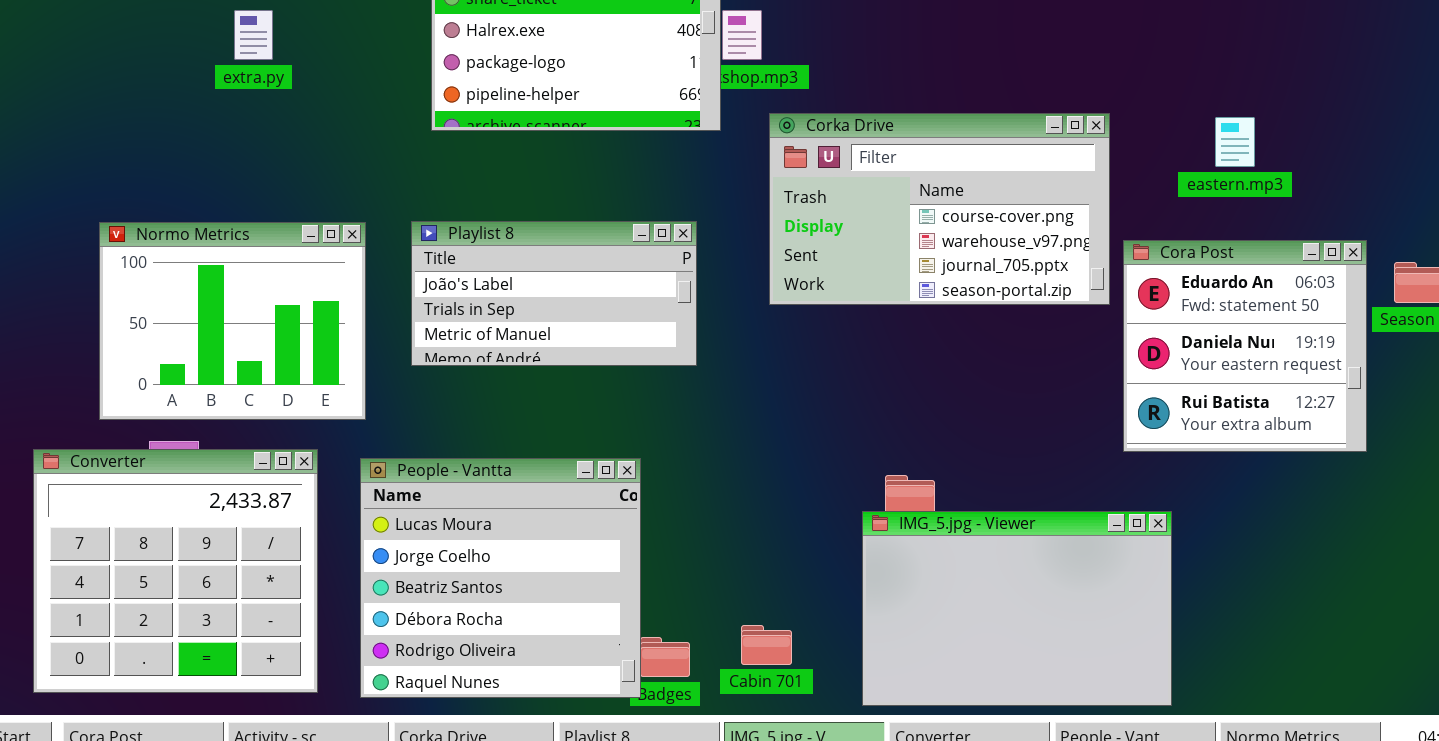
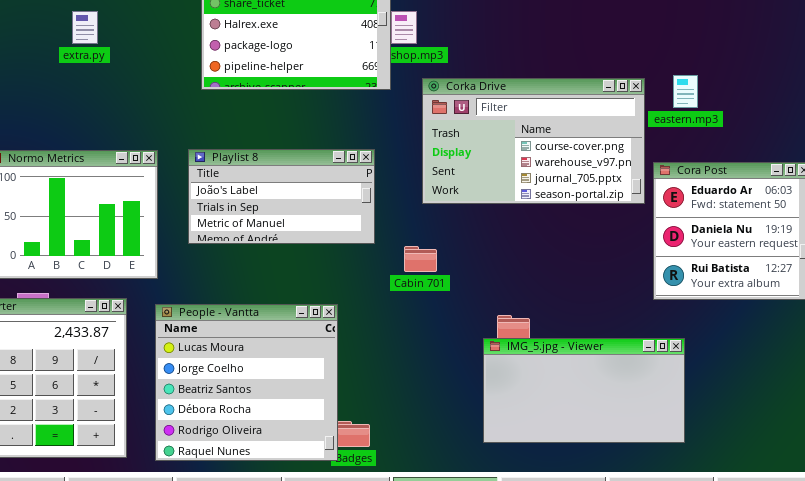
eastern.mp3: [1215,117,1255,167] -> [673,75,698,108], moved
IMG_5.jpg - Viewer: [862,511,1172,706] -> [483,338,685,443], resized
Cabin 701: [741,625,792,665] -> [404,246,437,272], moved

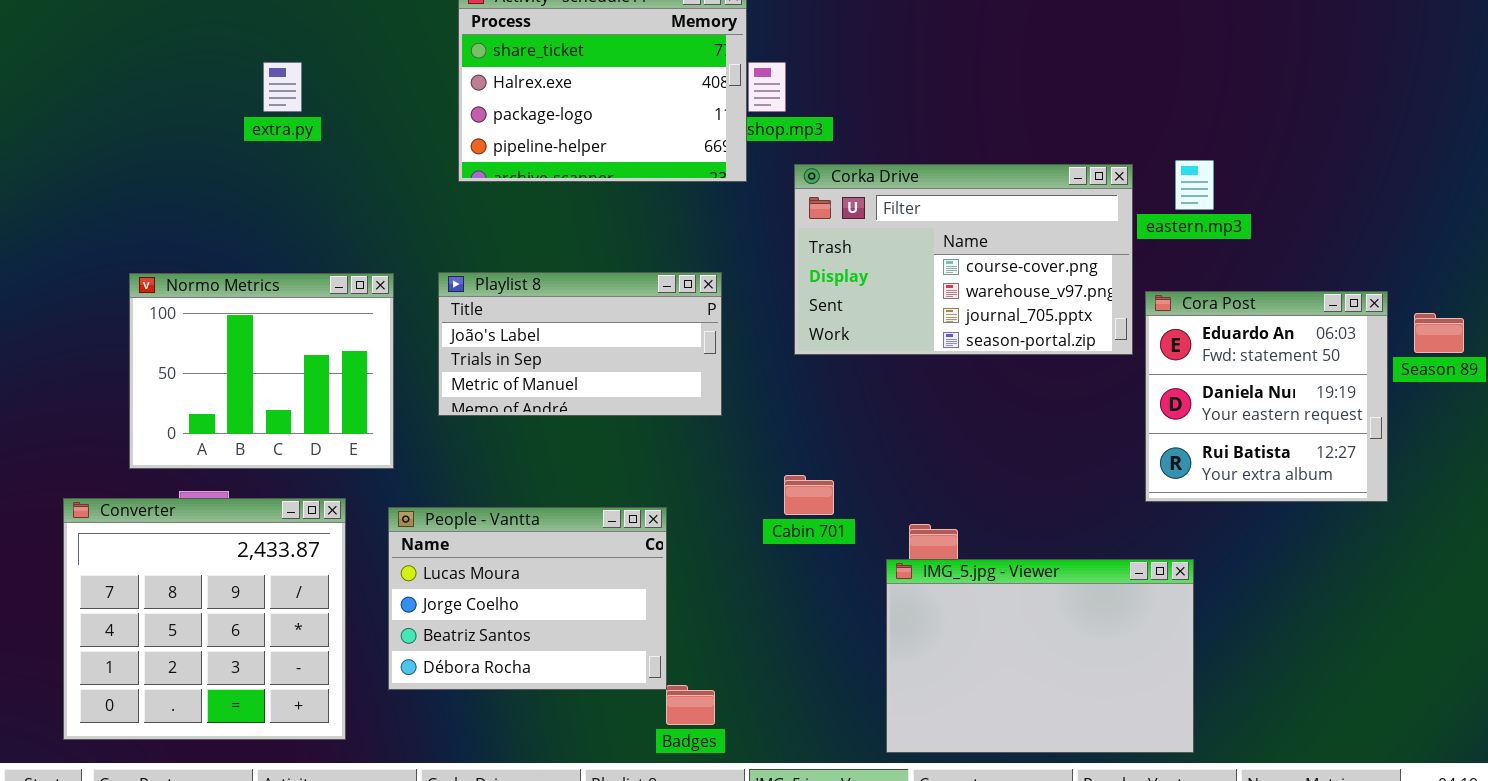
Cabin 701: [404,246,437,272] -> [784,475,834,515], moved
People - Vantta: [155,304,338,461] -> [388,507,667,690], resized
IMG_5.jpg - Viewer: [483,338,685,443] -> [886,559,1194,753], resized

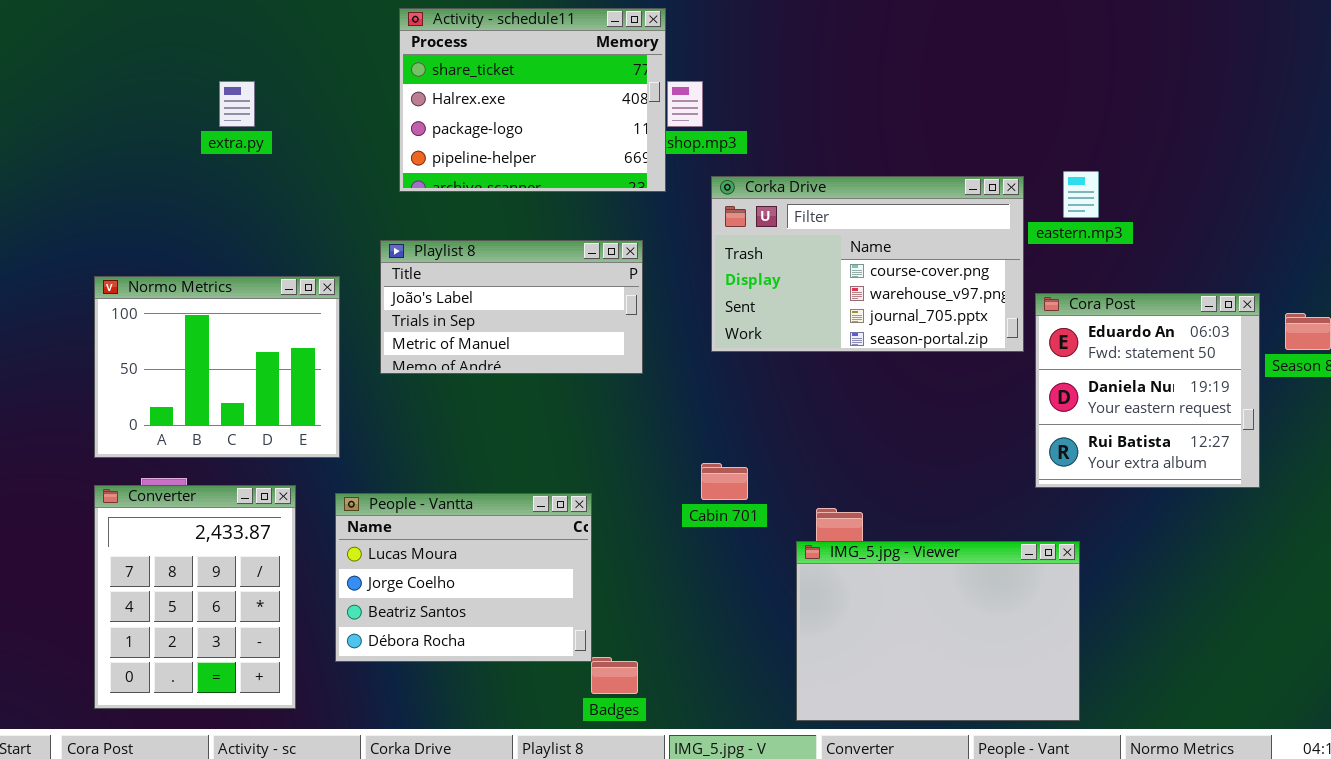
Playlist 8: [438,272,722,416] -> [380,240,643,374], moved
Converter: [63,498,346,740] -> [94,485,296,709], resized

